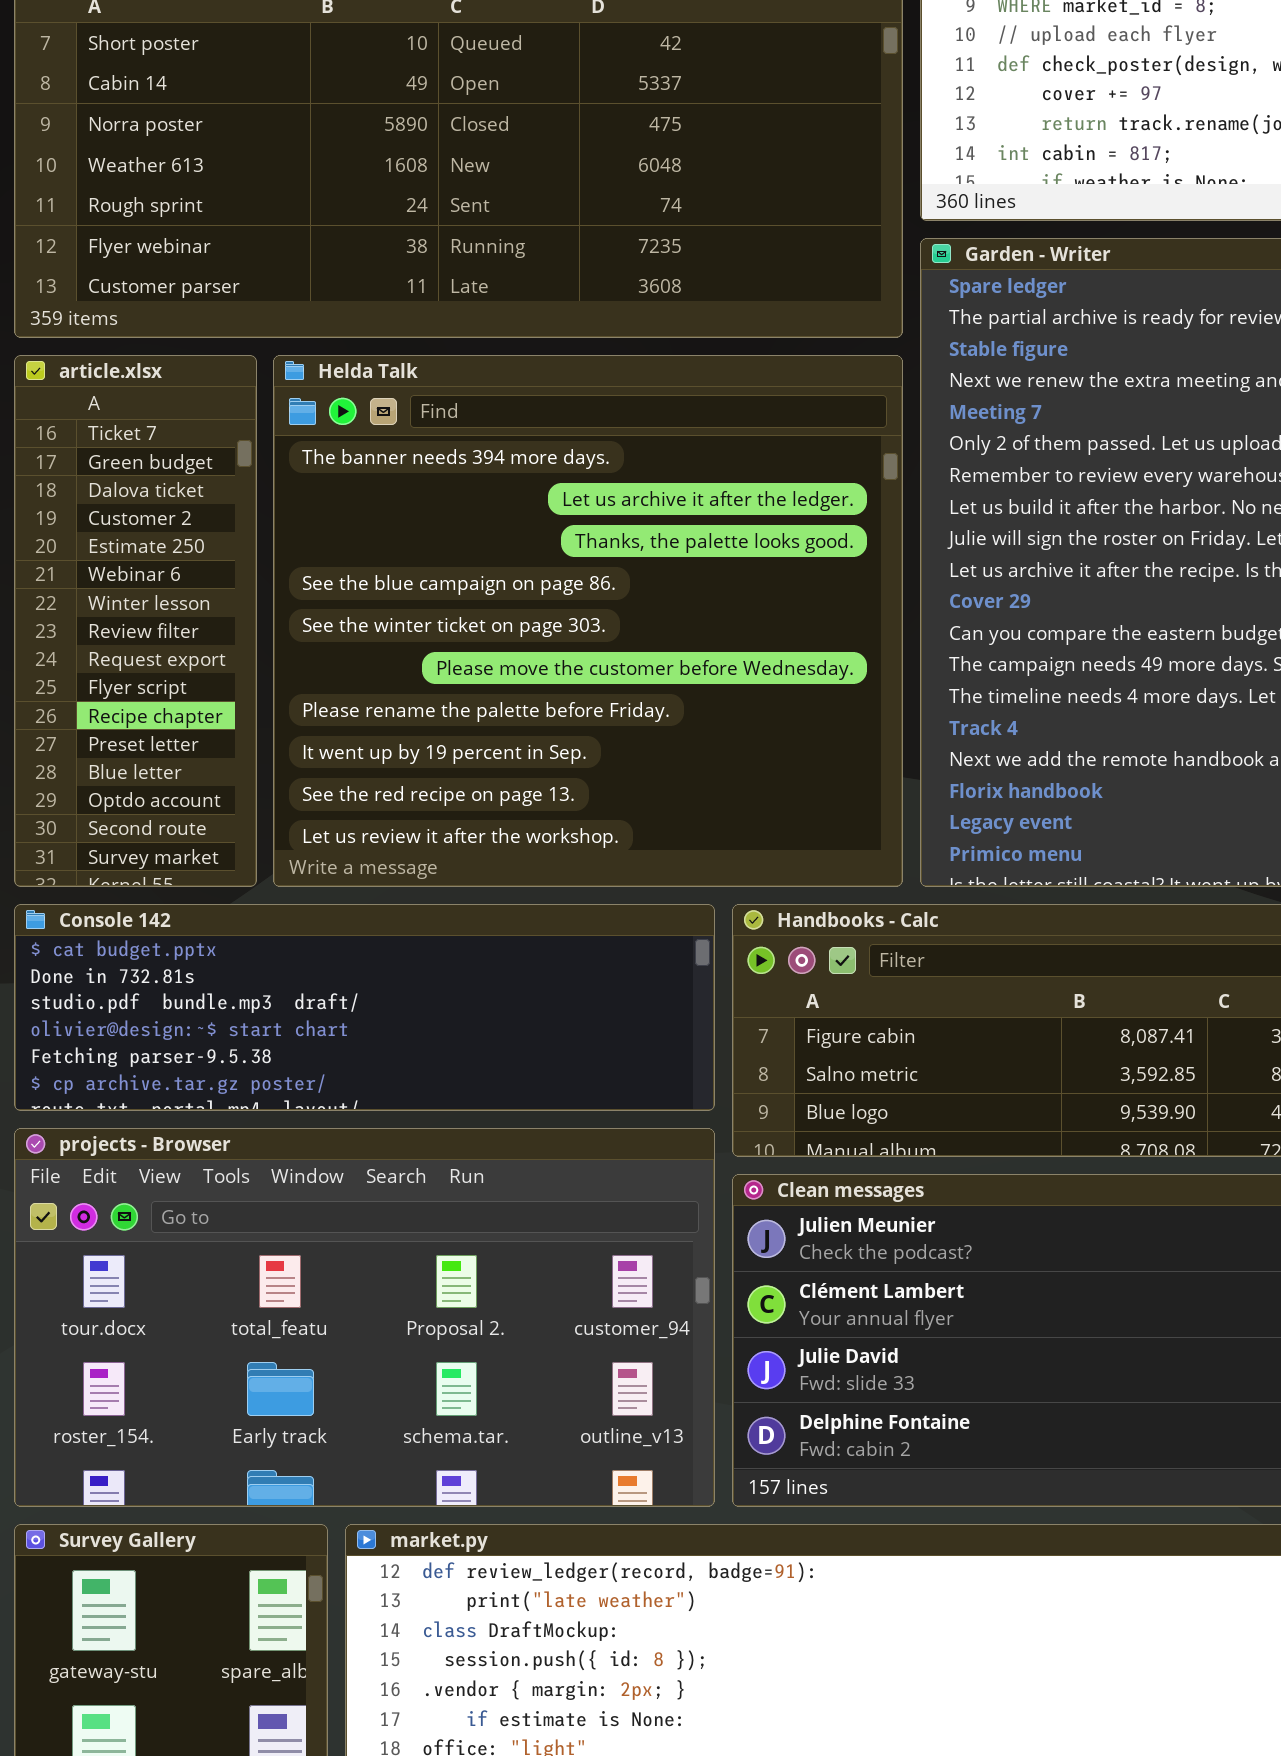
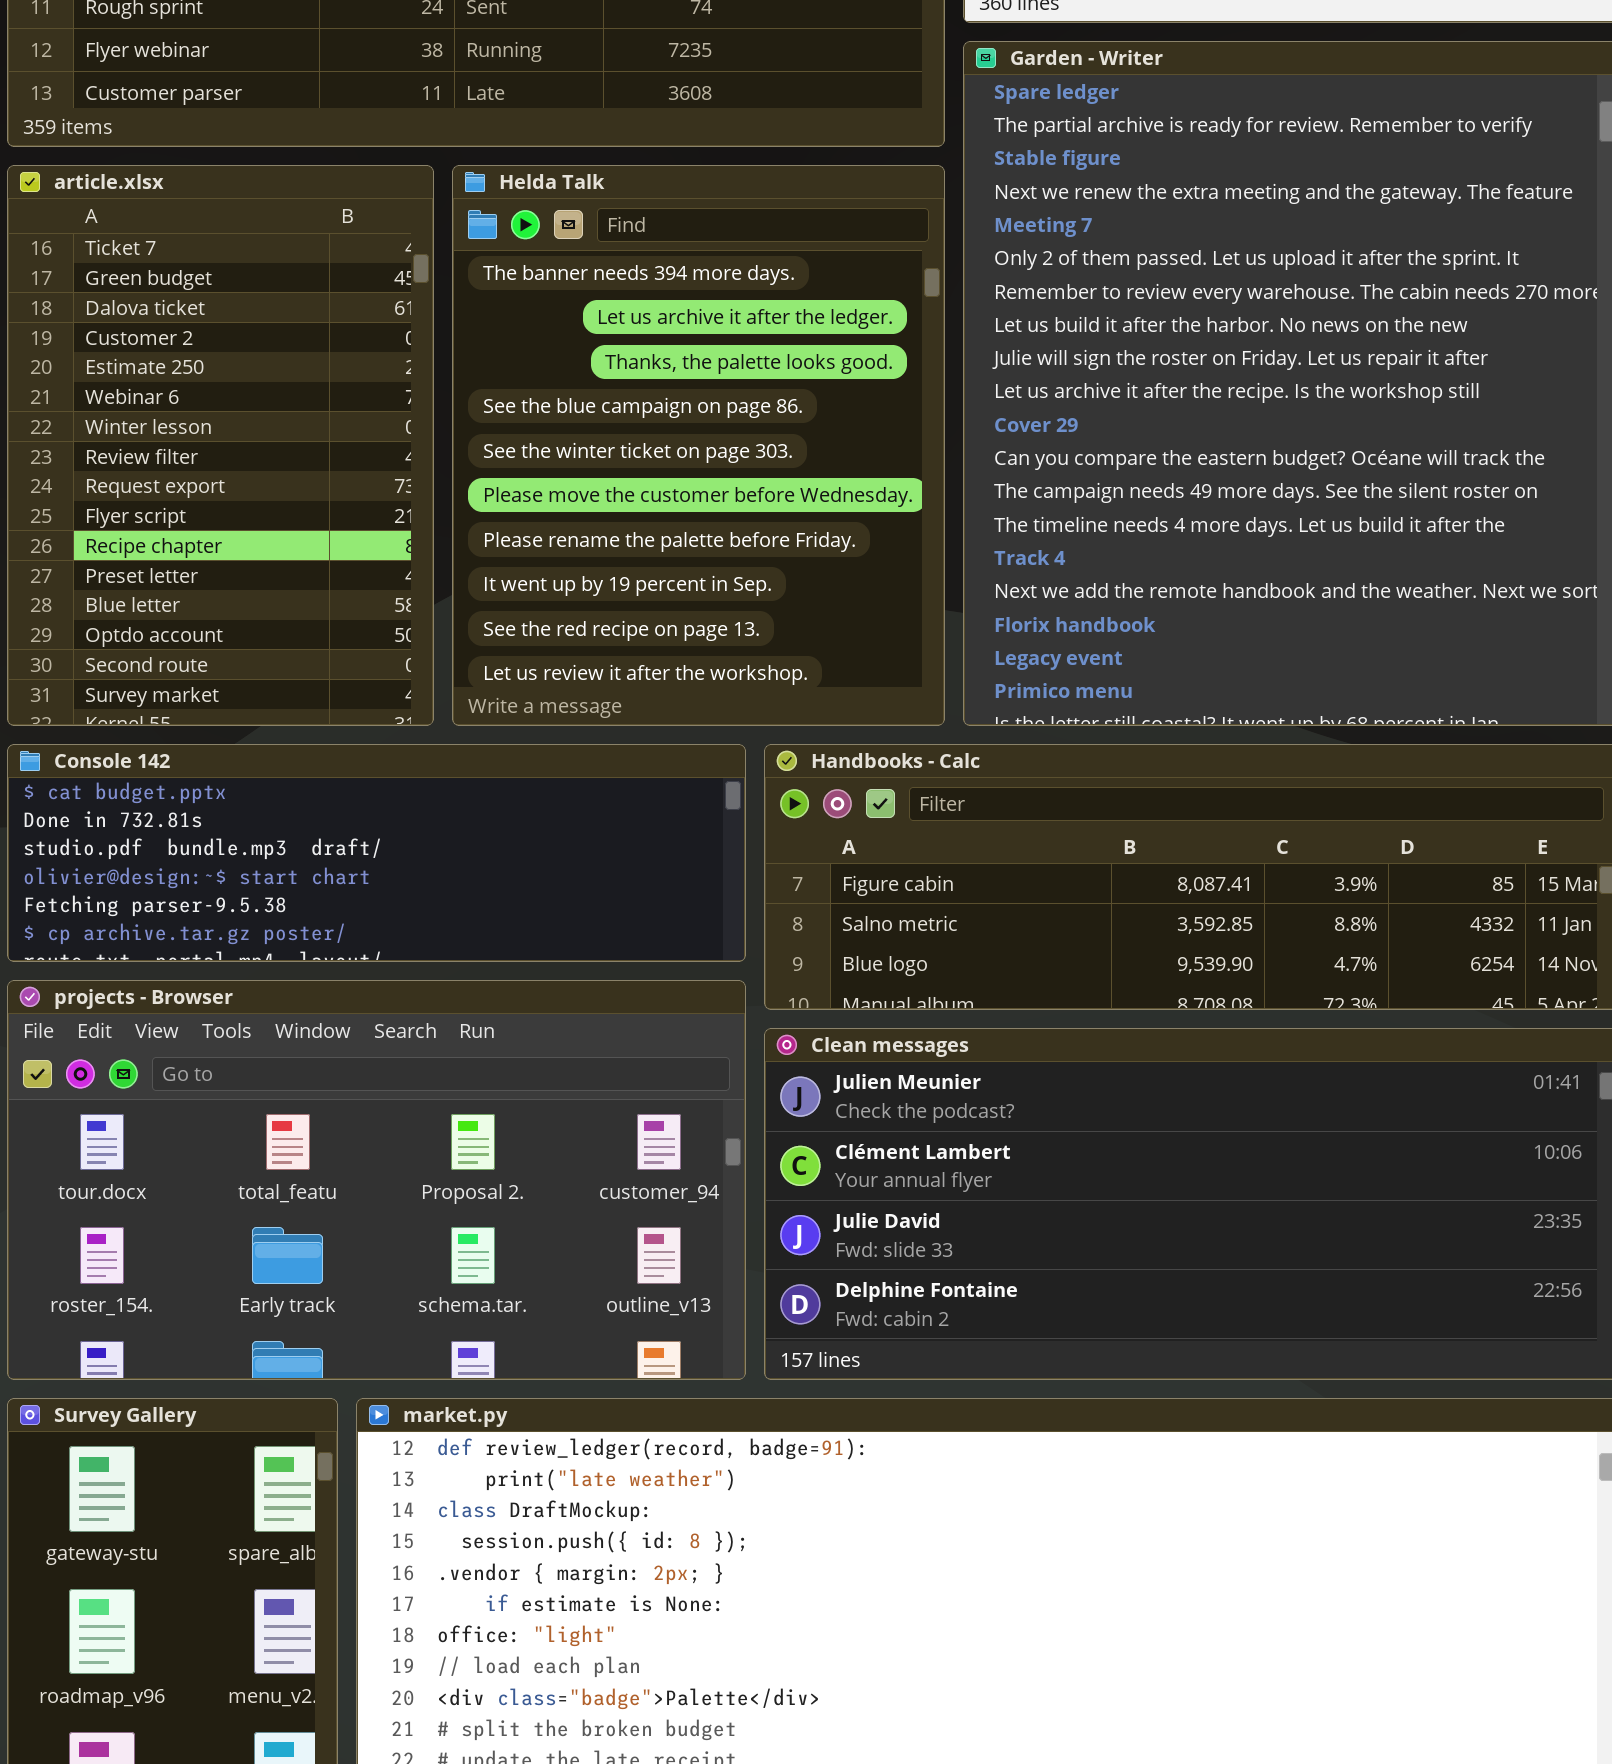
article.xlsx: [14,355,257,887] -> [7,165,434,726], resized
Helda Talk: [273,355,903,887] -> [452,165,945,726], resized

